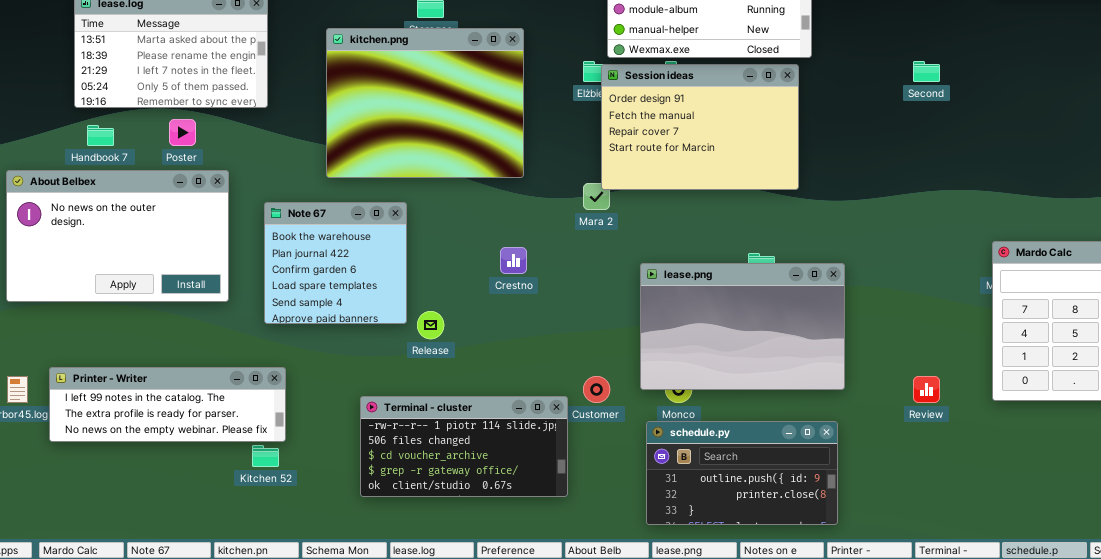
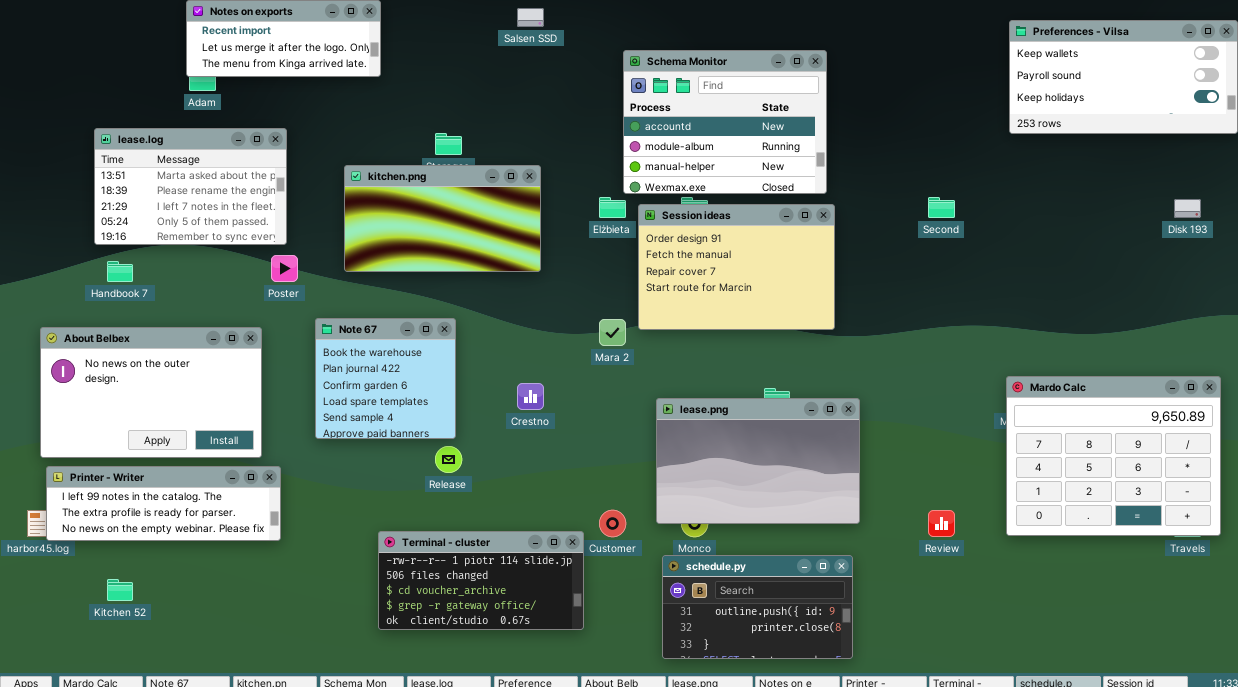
kitchen.png: [326,28,524,178] -> [344,165,541,272], resized
Session ideas: [601,64,799,190] -> [638,204,835,330], moved
Poster: [169,119,196,146] -> [271,255,298,282], moved
About Belbex: [6,170,229,302] -> [40,327,262,458], moved
Note 67: [264,202,407,324] -> [315,318,456,439], moved
Printer - Writer: [49,367,286,442] -> [46,466,281,541], moved
Kitchen 52: [252,445,279,467] -> [107,579,133,601], moved

